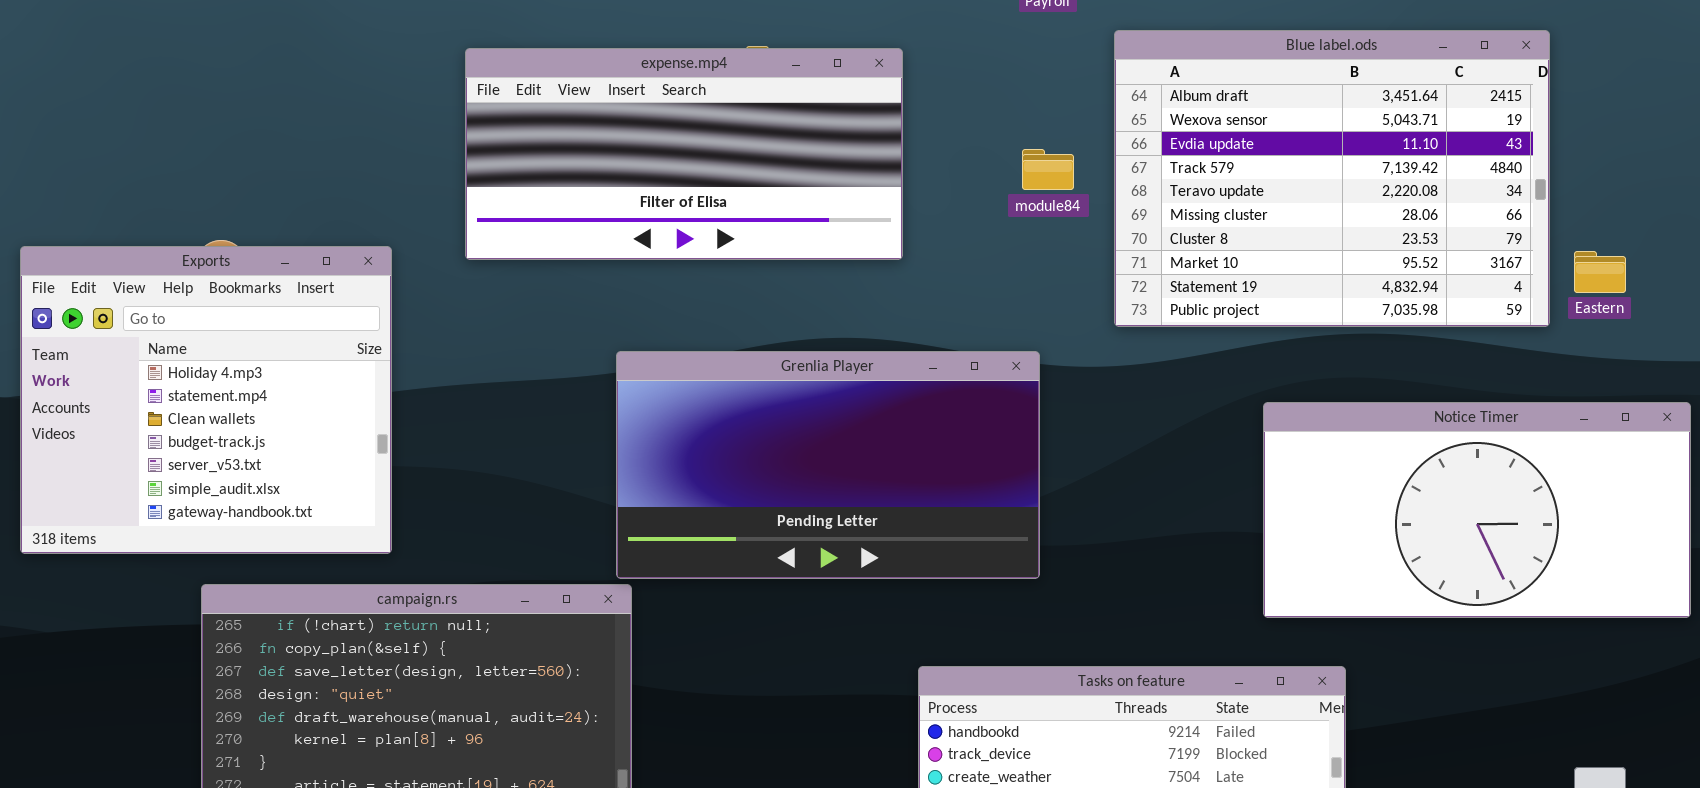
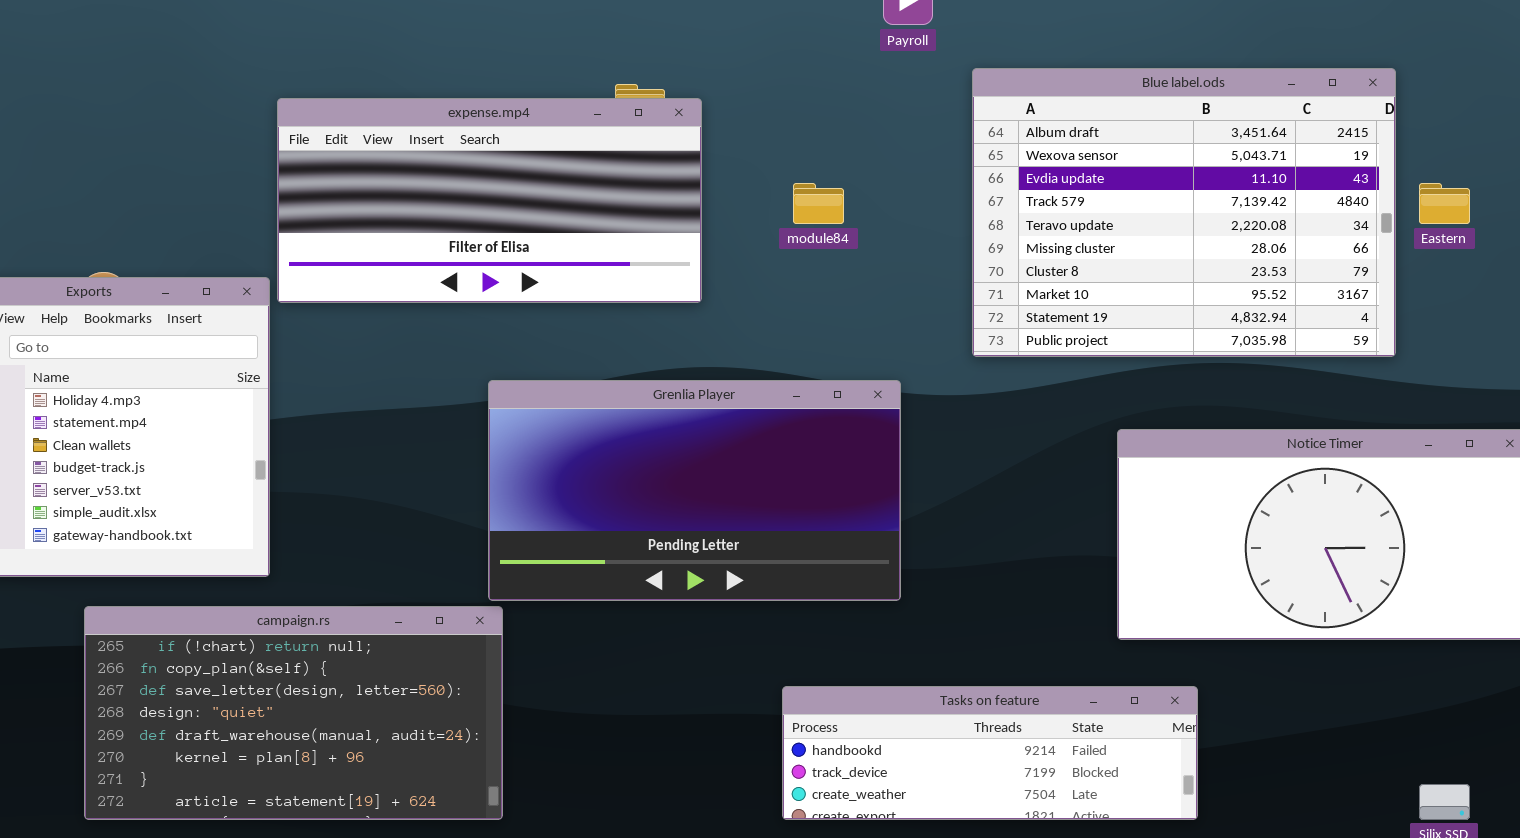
expense.mp4: [465,48,903,260] -> [277,98,702,303], moved
module84: [1022,149,1074,190] -> [793,183,844,224], moved
Eastern: [1574,251,1626,293] -> [1419,183,1470,224], moved

